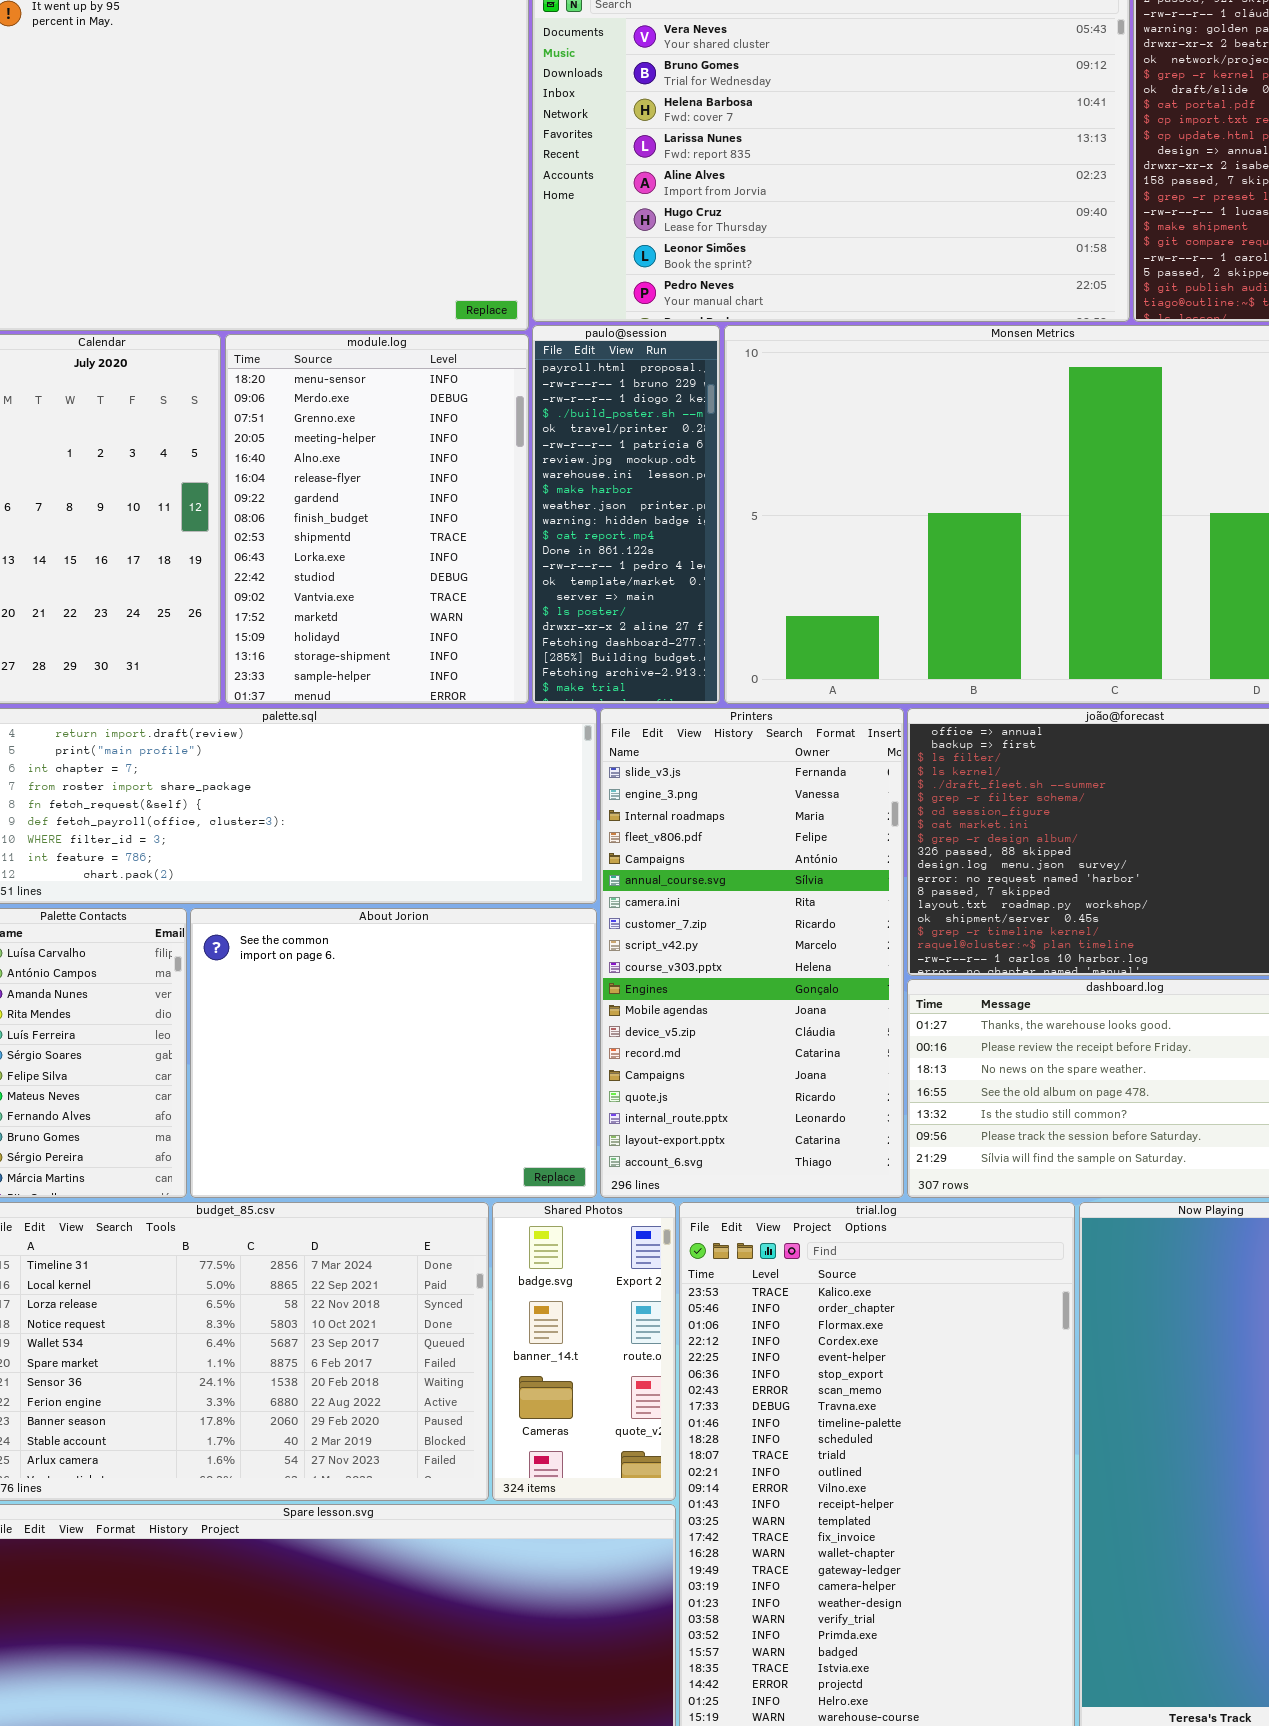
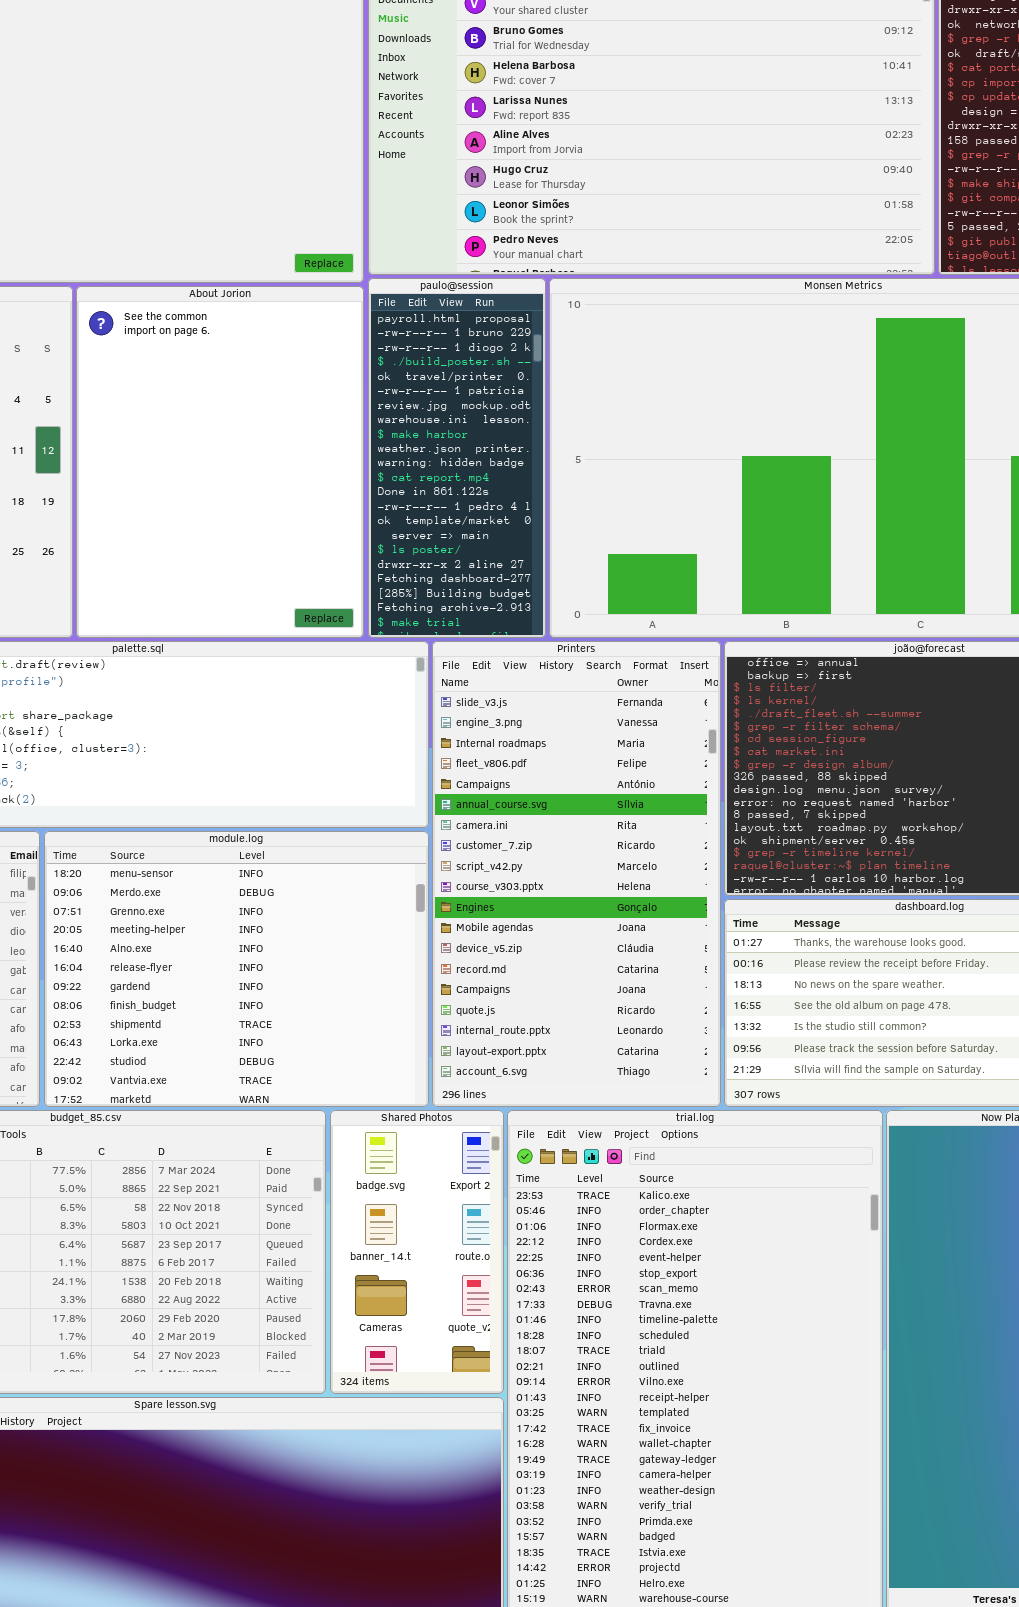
module.log: [225,334,529,704] -> [44,831,429,1107], moved, resized
About Jorion: [190,908,597,1198] -> [76,286,364,638], moved, resized

